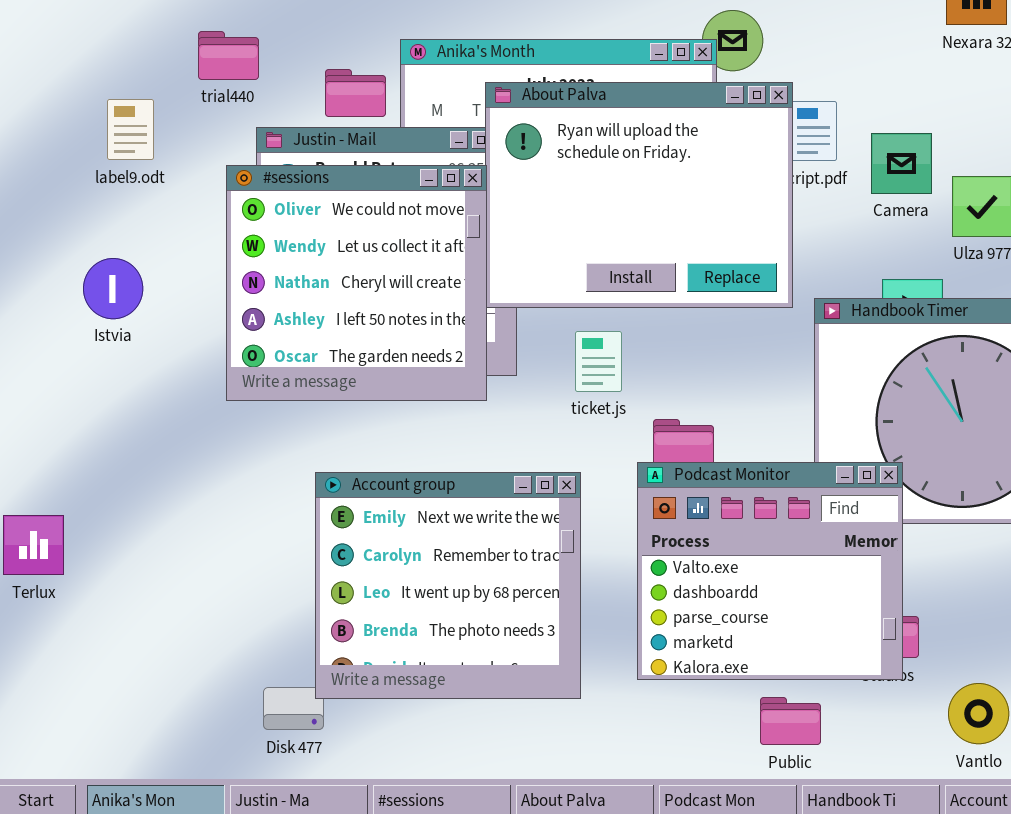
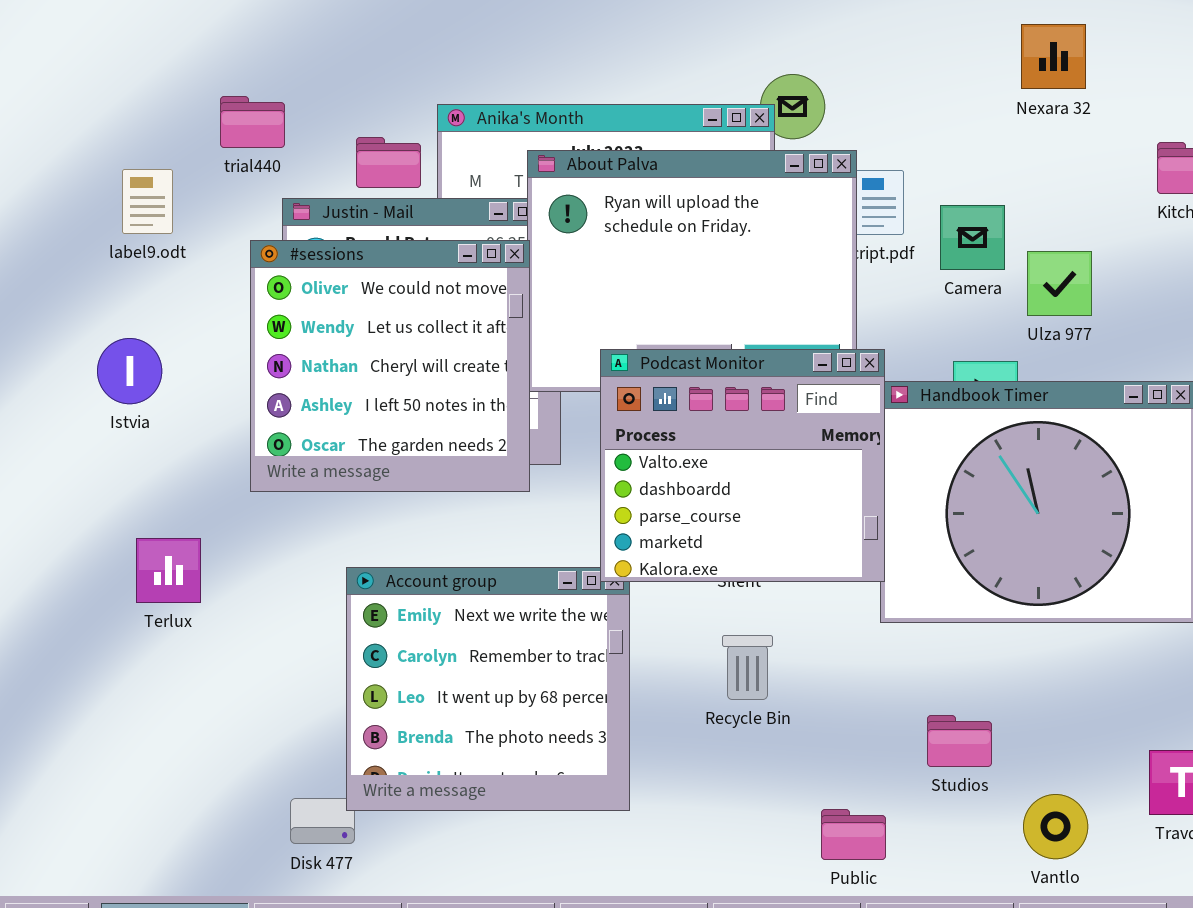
Podcast Monitor: [637,462,903,680] -> [600,349,885,582], moved
Terlux: [3,515,64,575] -> [136,538,201,603], moved

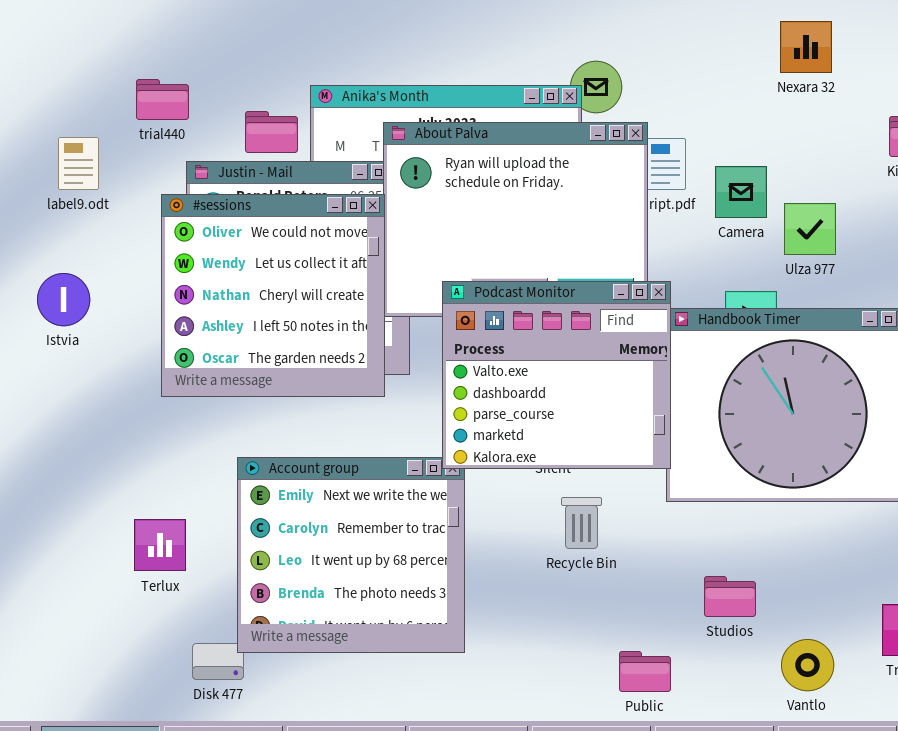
Terlux: [136,538,201,603] -> [134,519,186,571], moved
Recycle Bin: [722,635,773,700] -> [561,497,602,549], moved

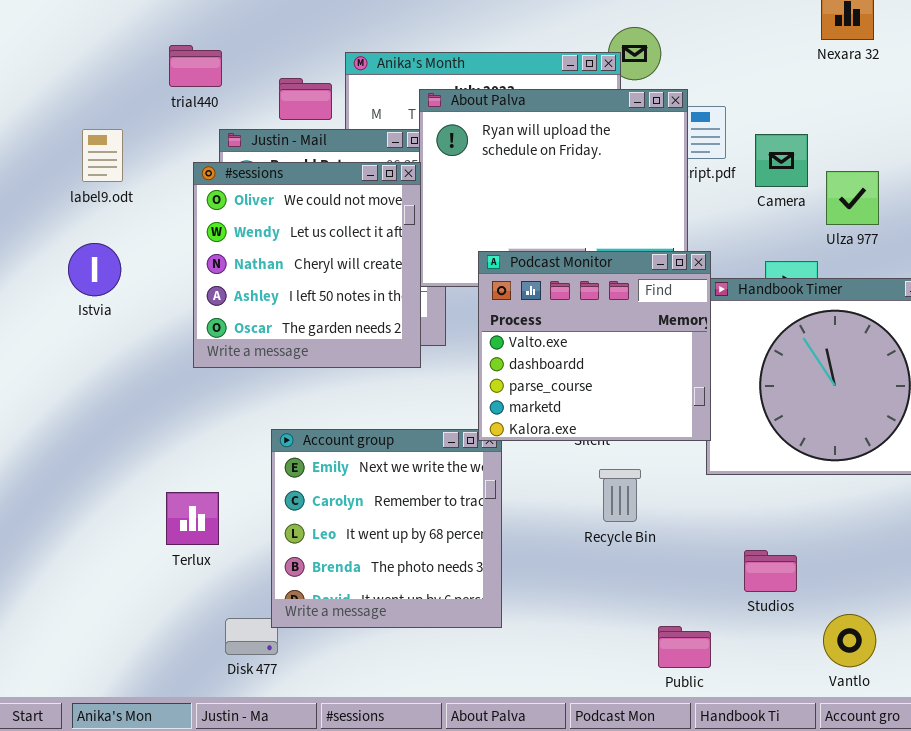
label9.odt: [58,137,99,190] -> [82,129,123,182], moved

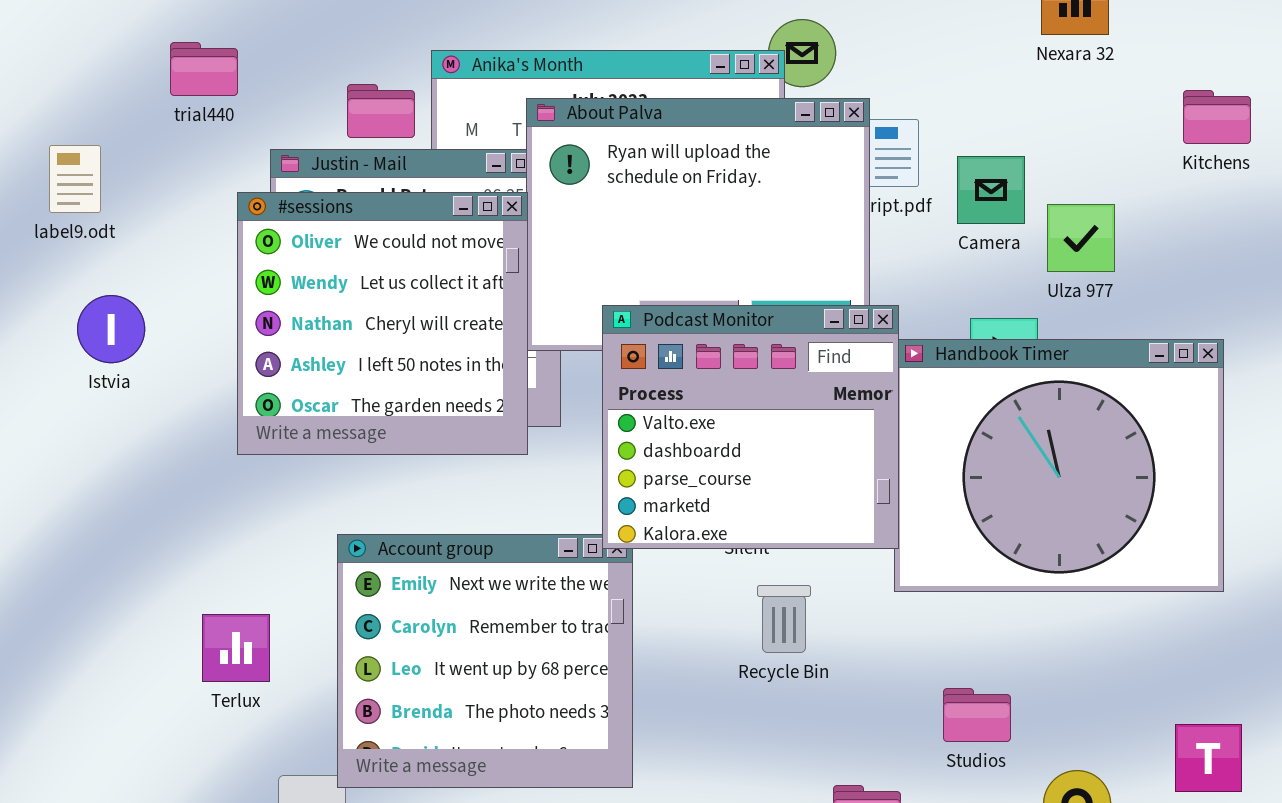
trial440: [169,45,222,87] -> [170,42,238,96], moved
label9.odt: [82,129,123,182] -> [49,145,101,213], moved

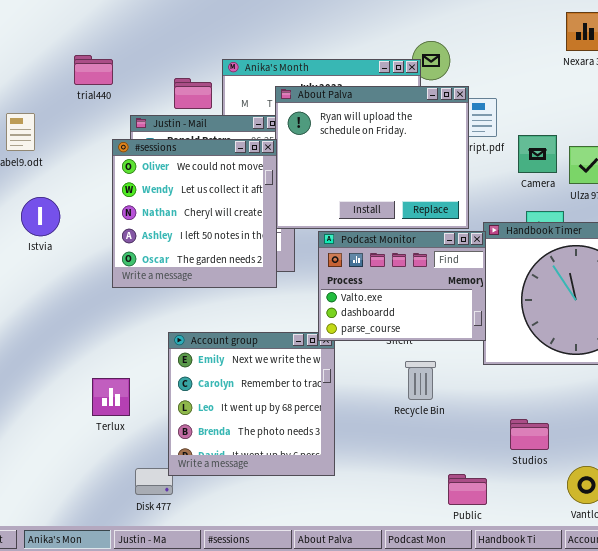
Camera: [957,156,1025,224] -> [518,135,557,173], moved
Podcast Monitor: [602,305,899,549] -> [318,231,486,341], resized

